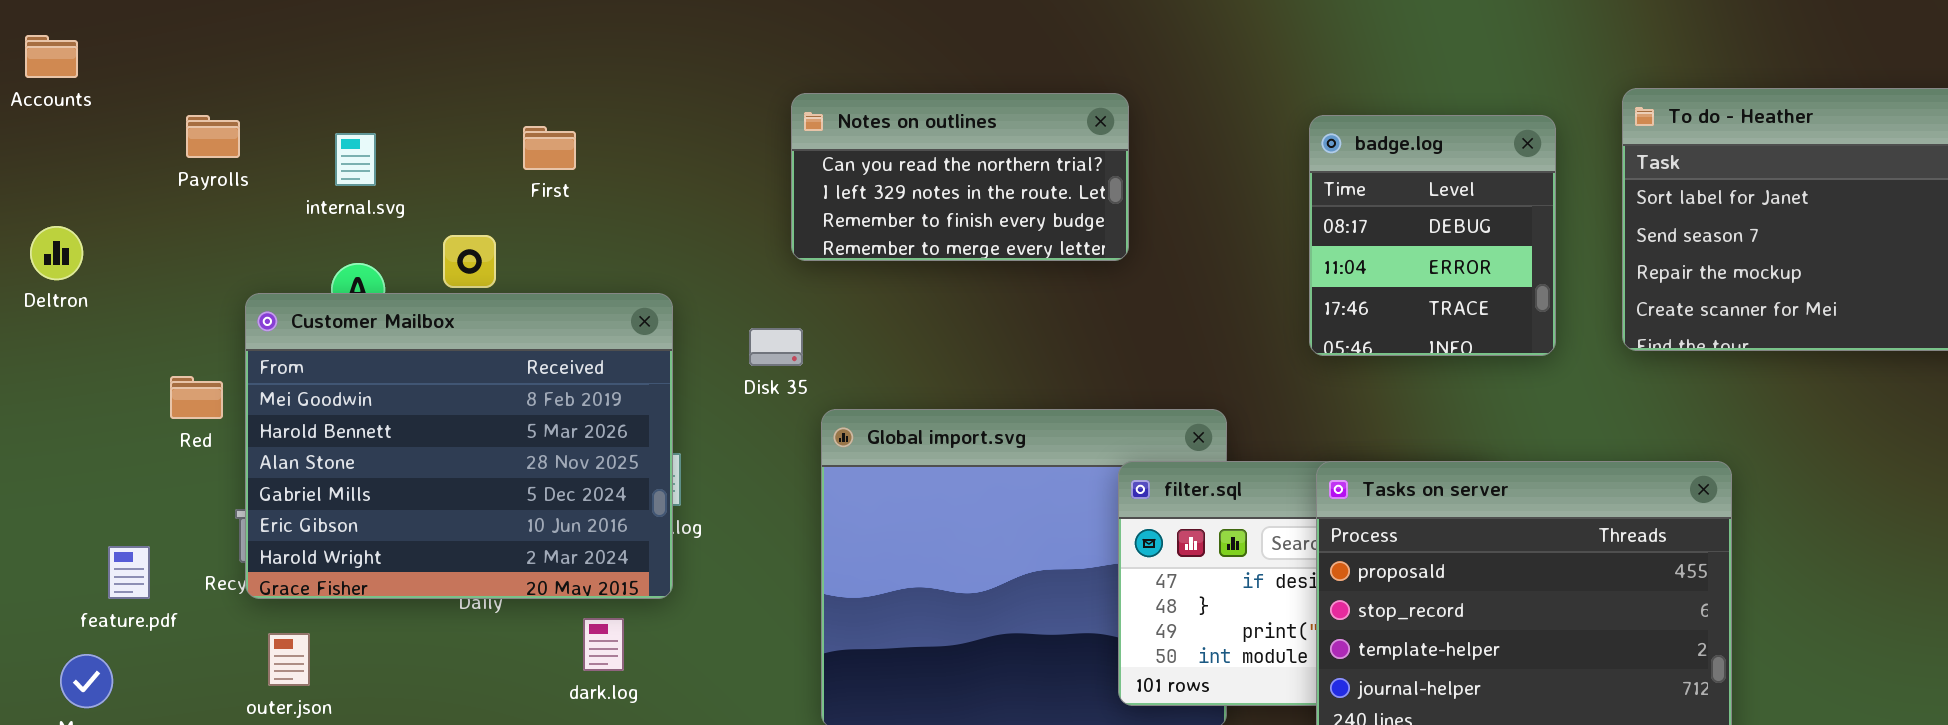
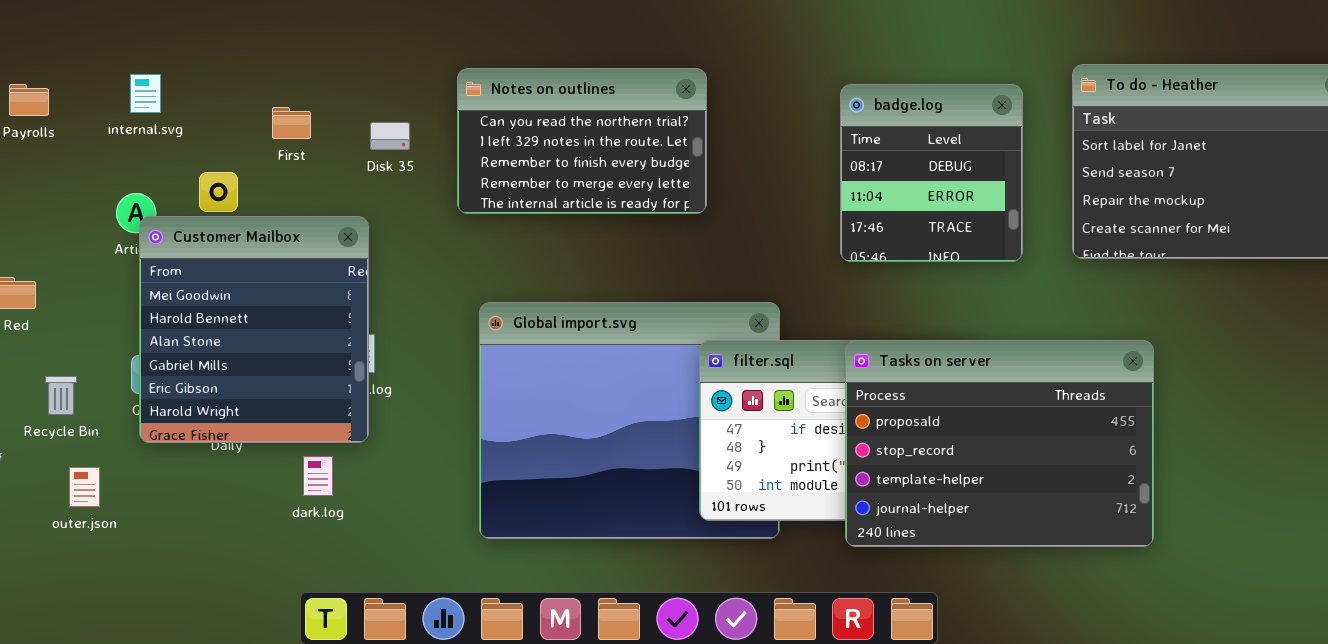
Notes on outlines: [791,93,1129,261] -> [457,68,707,214], resized
First: [523,126,576,170] -> [272,107,311,139], moved
internal.svg: [335,133,376,186] -> [130,74,161,113], moved
Customer Mailbox: [245,293,673,599] -> [139,216,369,443], resized
Disk 35: [749,328,803,366] -> [370,122,410,150], moved

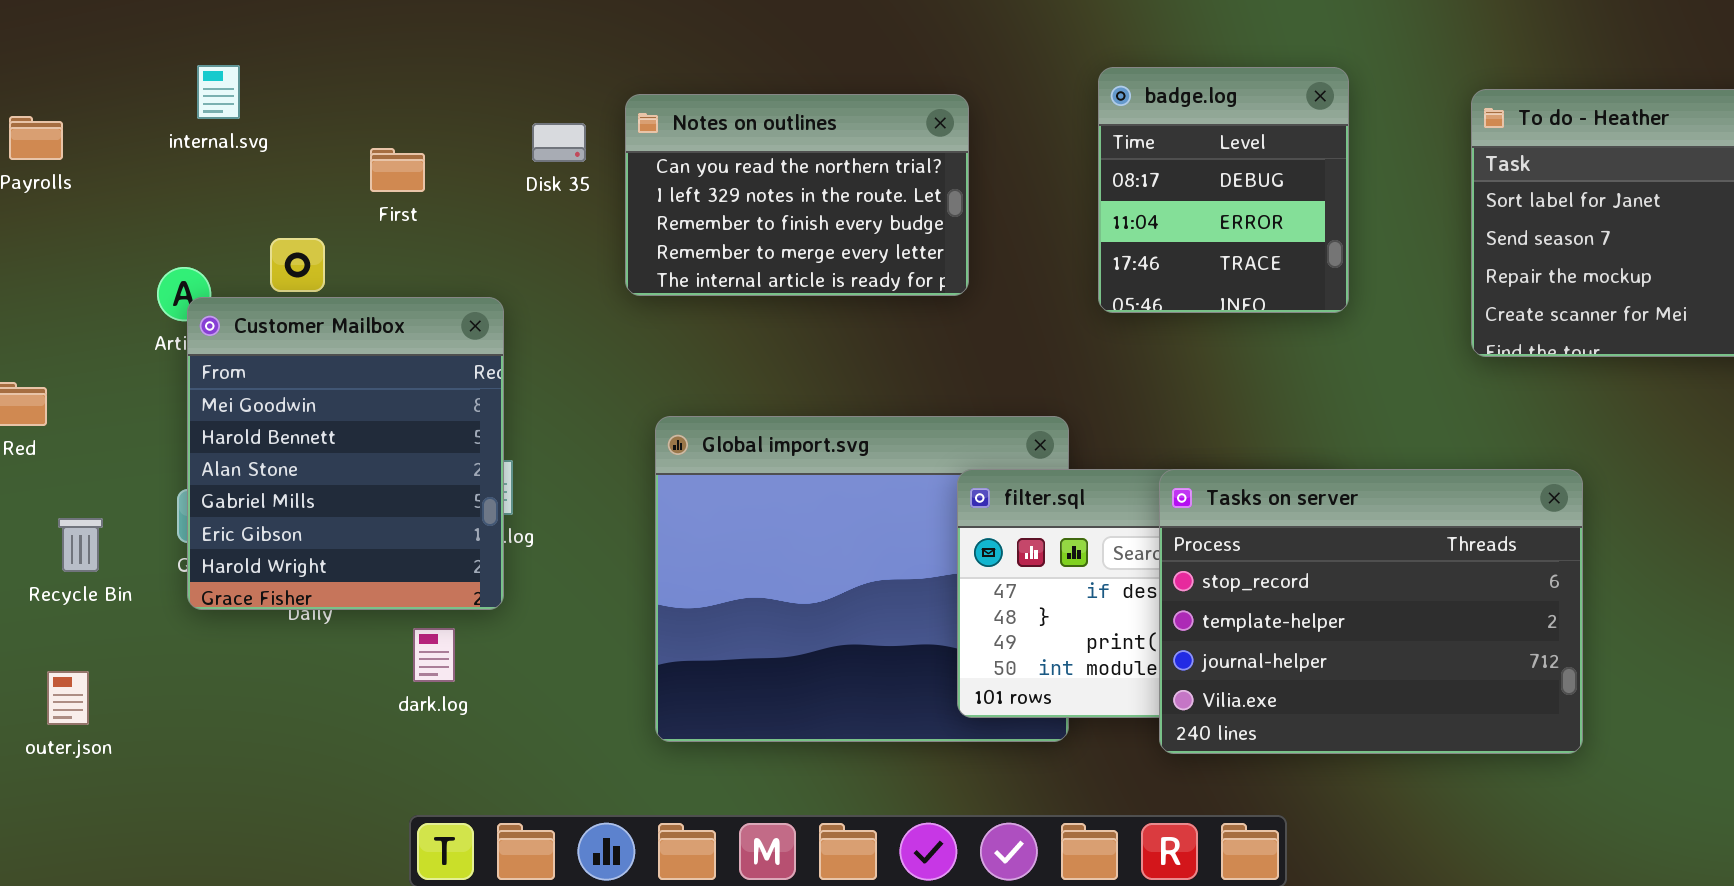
internal.svg: [130,74,161,113] -> [197,65,240,119], moved
badge.log: [840,84,1023,262] -> [1098,67,1349,313], moved
Disk 35: [370,122,410,150] -> [532,123,586,162], moved
Tasks on server: [845,340,1154,547] -> [1159,469,1583,754], scrolled down 1 row
outer.json: [69,467,100,507] -> [47,671,89,725], moved

